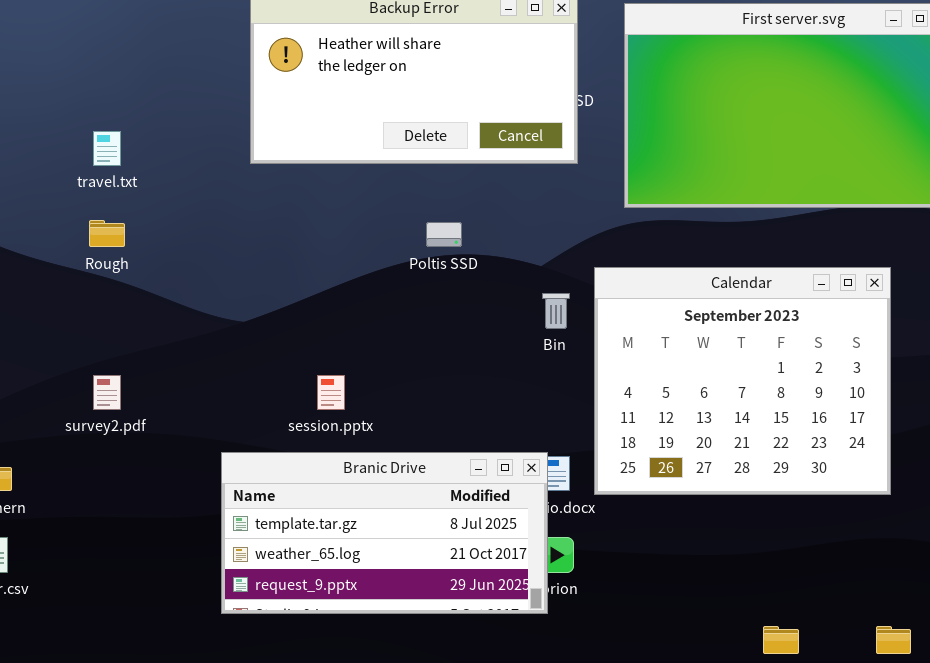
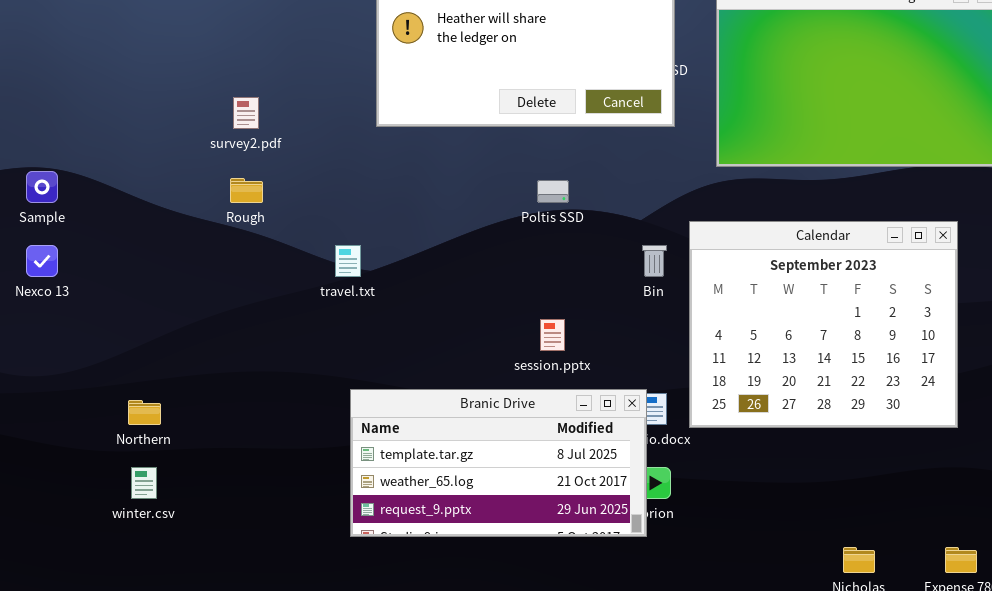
travel.txt: [93,131,121,166] -> [335,245,361,277], moved
survey2.pdf: [93,375,121,410] -> [233,97,259,129], moved
session.pptx: [317,375,345,410] -> [540,319,565,351], moved

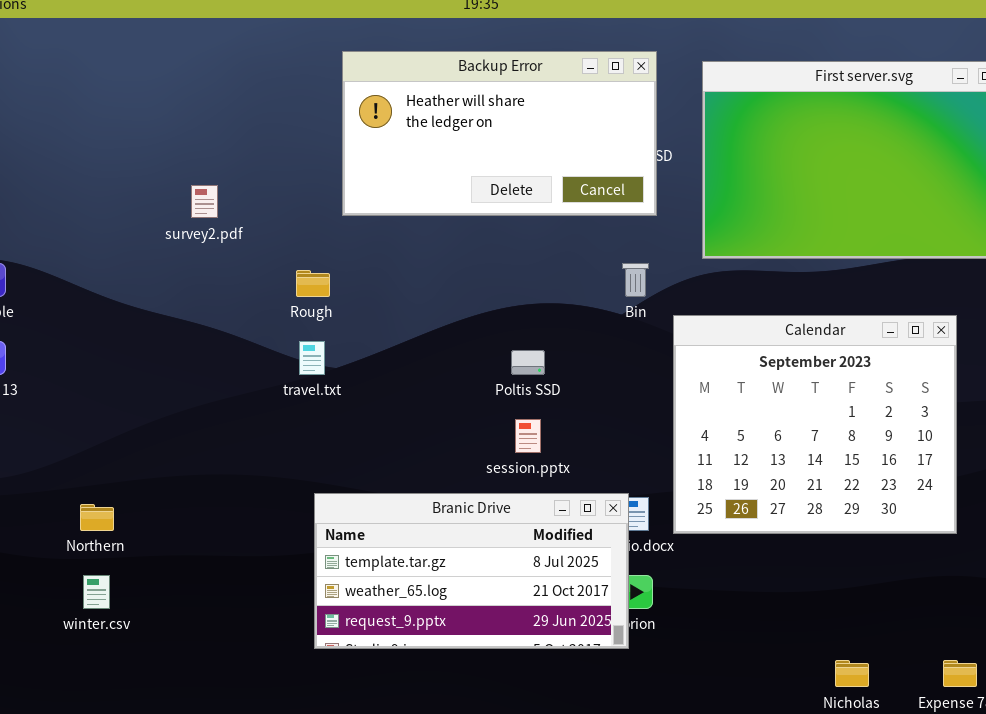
Rough: [230,178,263,203] -> [296,270,330,297], moved
Poltis SSD: [537,180,569,203] -> [511,350,545,375], moved
Bin: [642,245,667,277] -> [622,263,649,297], moved

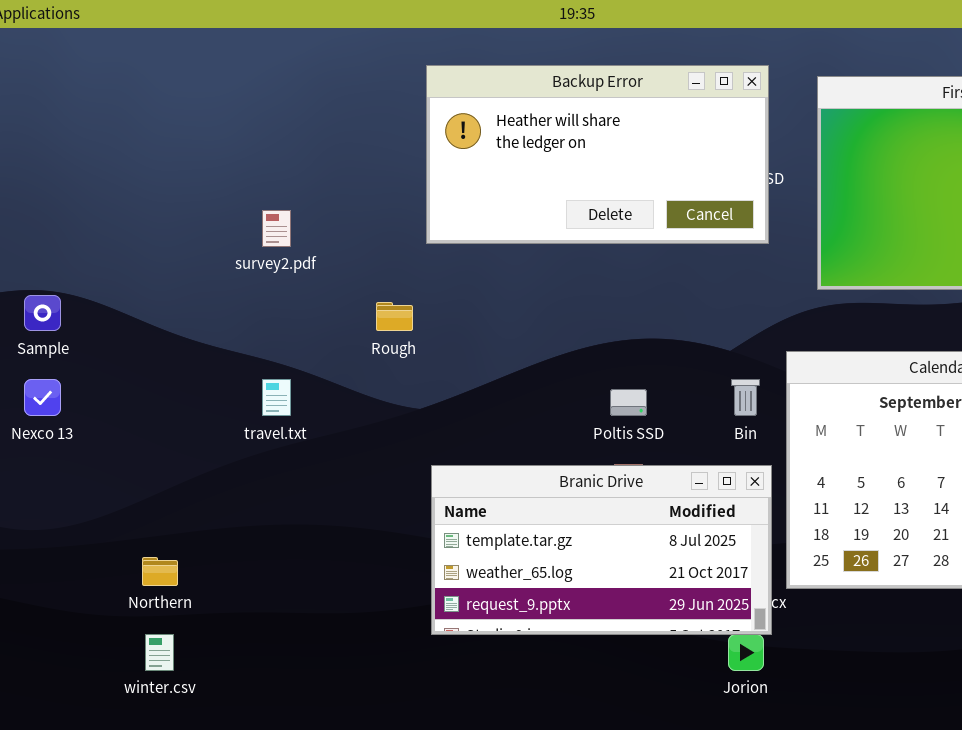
Bin: [622,263,649,297] -> [731,379,760,416], moved
travel.txt: [299,341,325,375] -> [262,379,291,416], moved
Branic Drive: [314,493,629,649] -> [431,465,772,635], moved

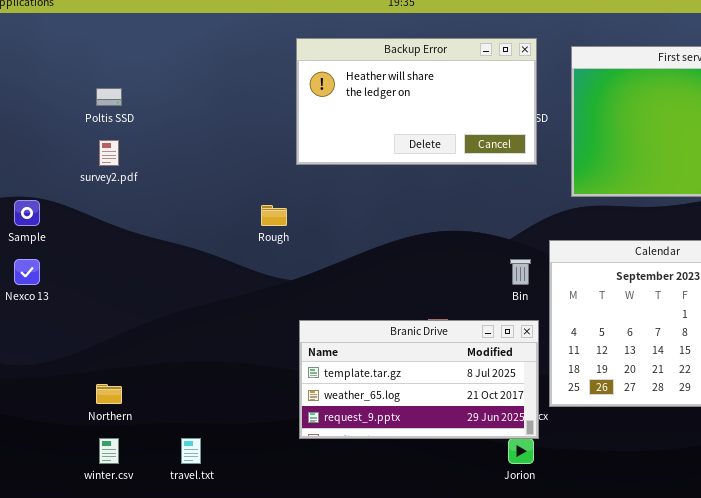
survey2.pdf: [262,210,291,247] -> [99,140,119,166], moved
travel.txt: [262,379,291,416] -> [181,438,201,464], moved
Poltis SSD: [610,389,647,416] -> [96,88,122,106], moved

